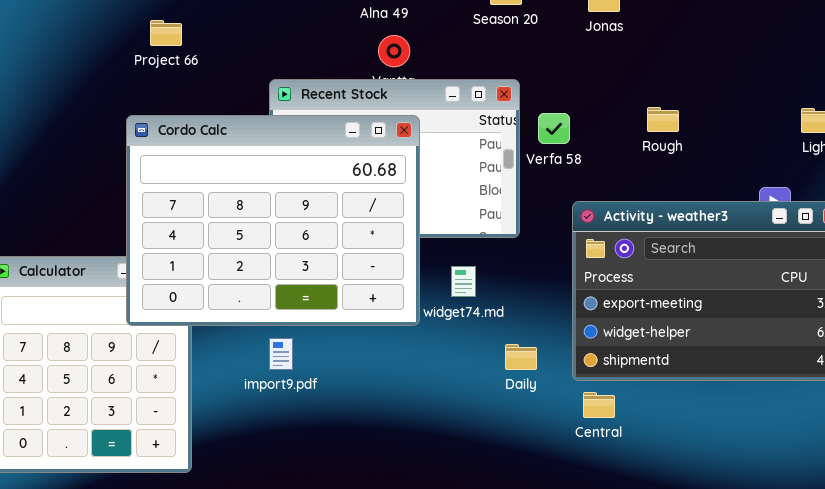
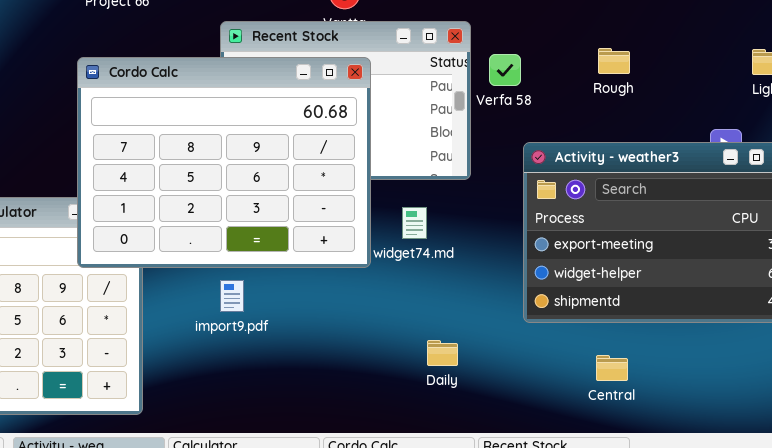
Daily: [505,344,537,370] -> [427,340,458,366], moved
Central: [583,392,615,418] -> [596,355,628,381], moved

